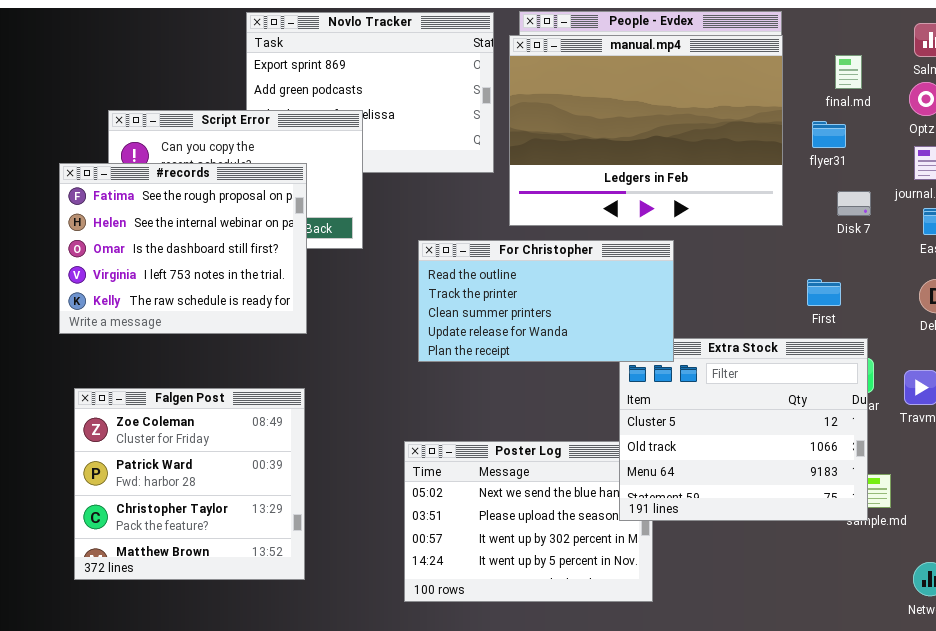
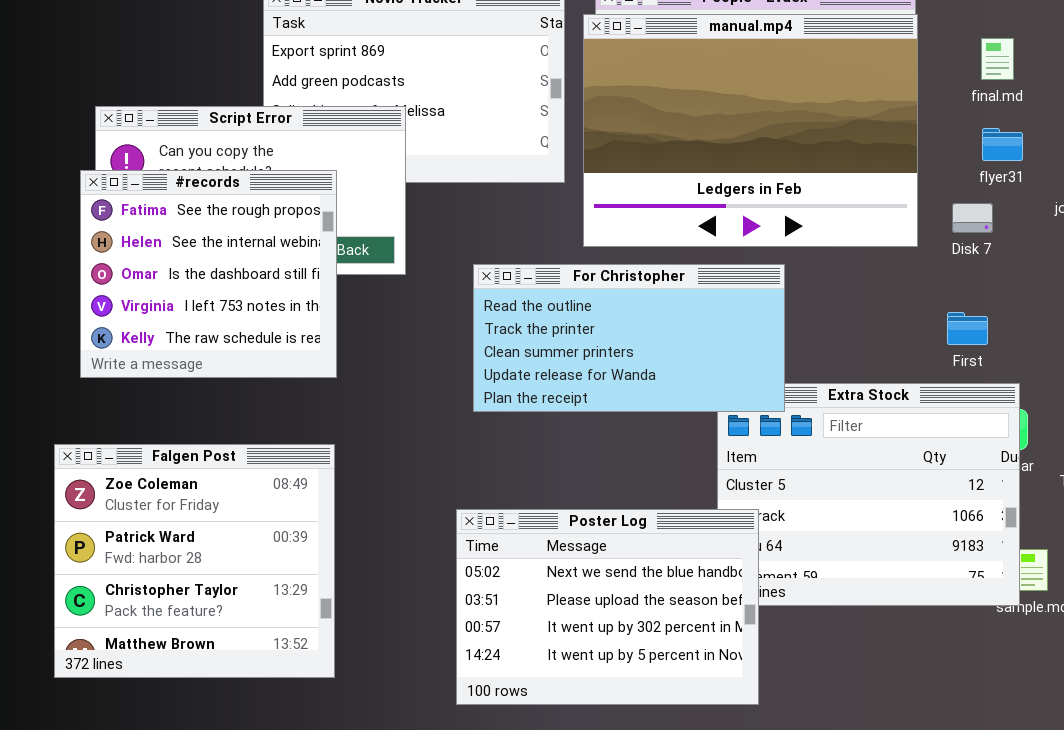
flyer31: [812,121,846,148] -> [982,128,1023,161], moved
#records: [59,163,307,334] -> [80,170,337,378], resized
Disk 7: [837,191,871,216] -> [952,203,993,233], moved
Poster Log: [404,441,653,602] -> [456,509,759,705], raised

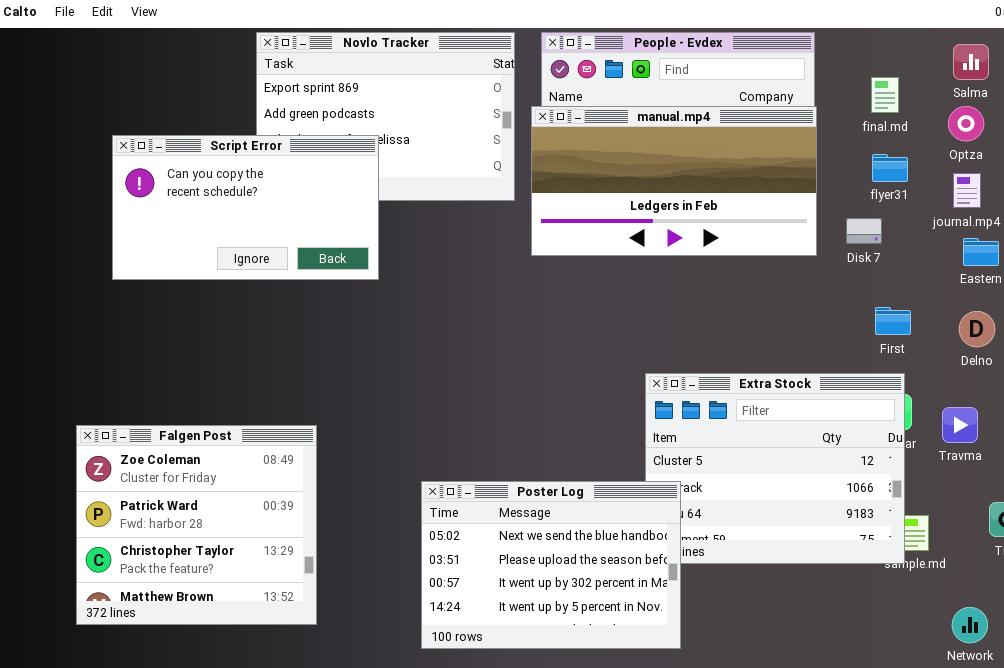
manual.mp4: [583,14,918,247] -> [531,106,817,256], resized
#records: [80,170,337,378] -> none, closed
For Christopher: [473,264,785,412] -> none, closed
First: [947,312,988,345] -> [875,307,911,335], moved

